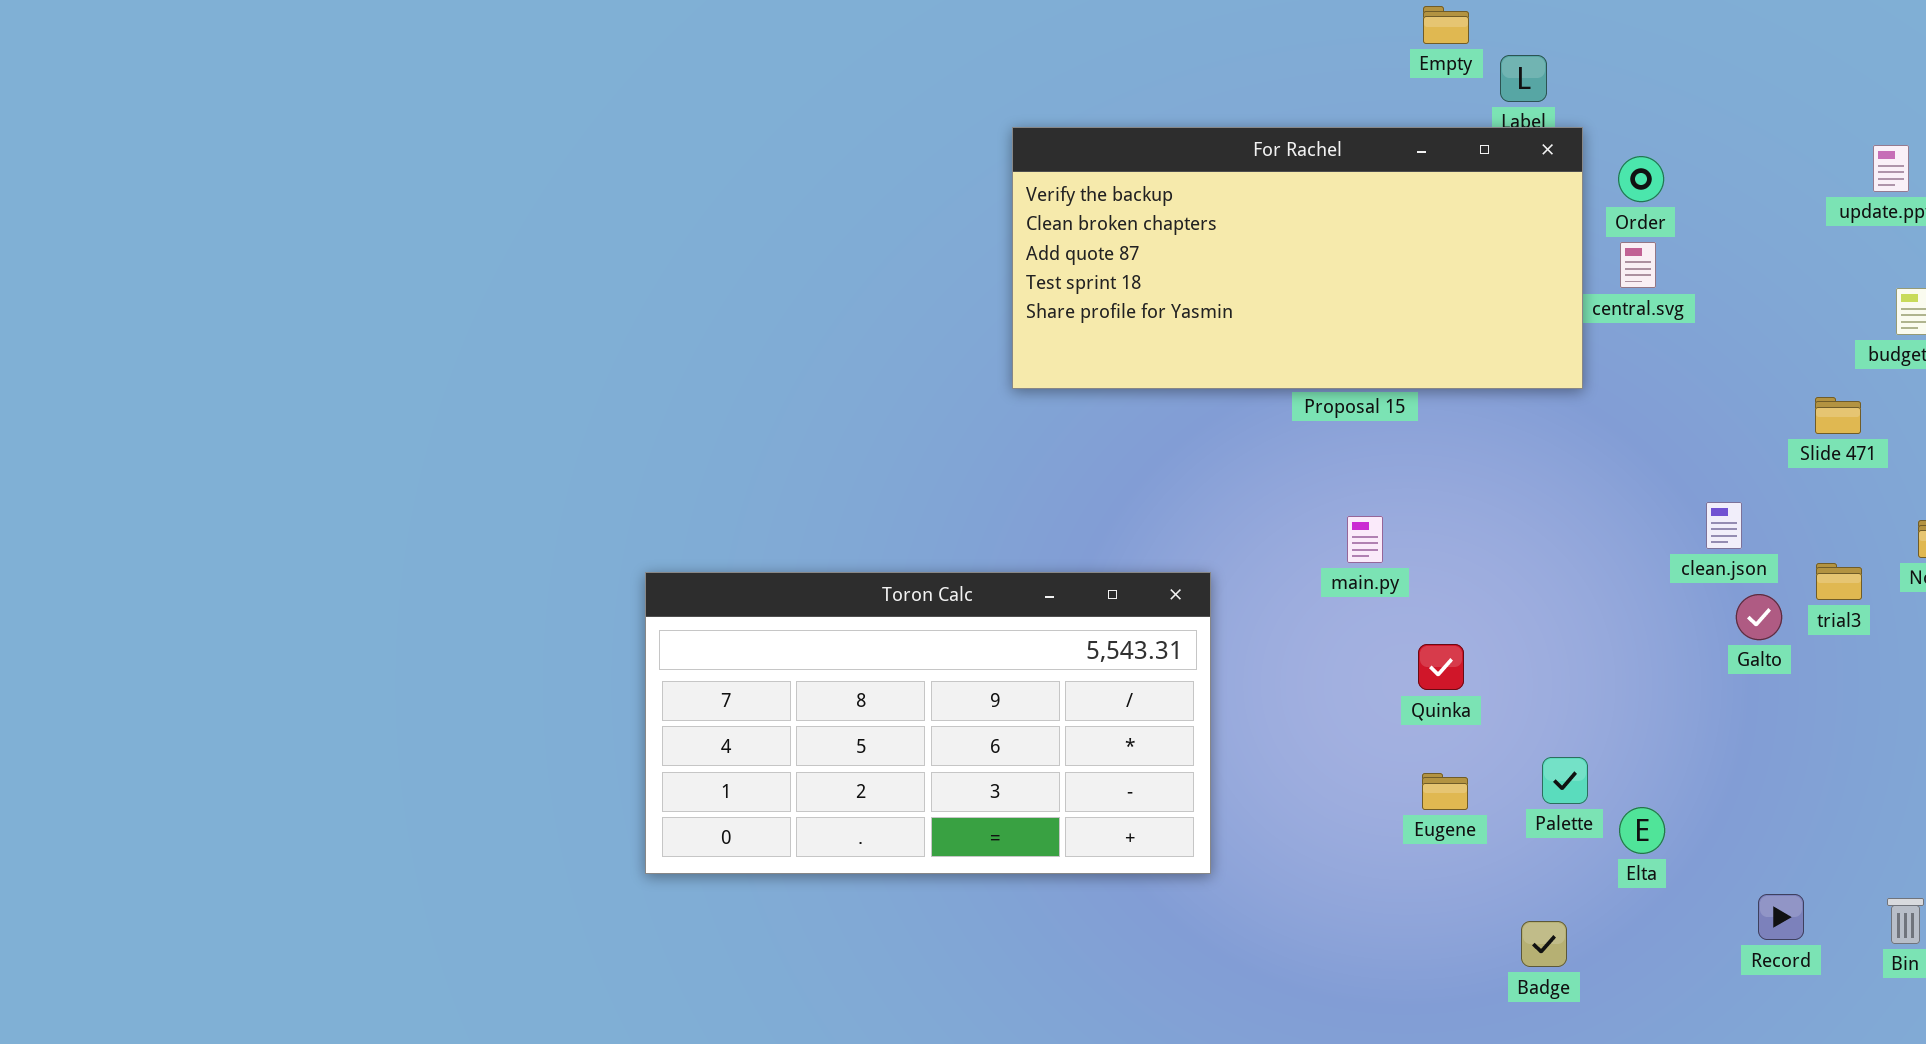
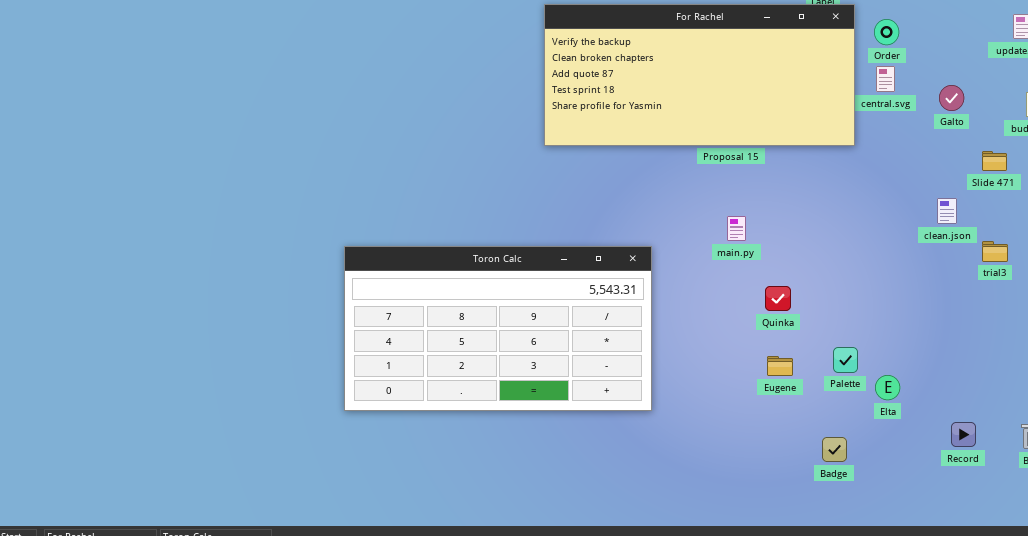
clean.json: [1706,502,1742,549] -> [937,198,957,224], moved
Galto: [1736,594,1782,640] -> [939,85,964,111], moved

